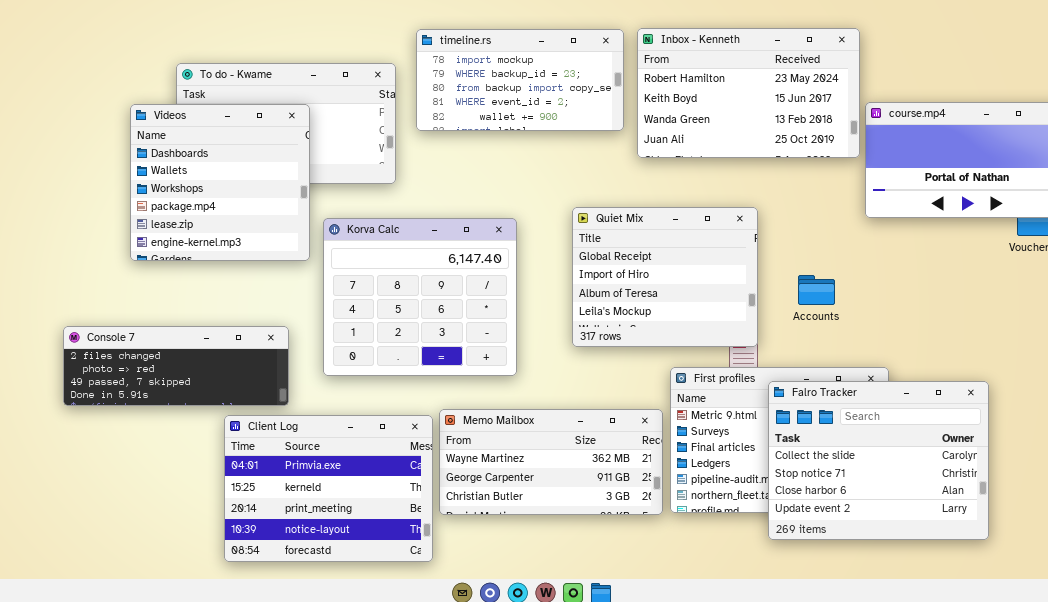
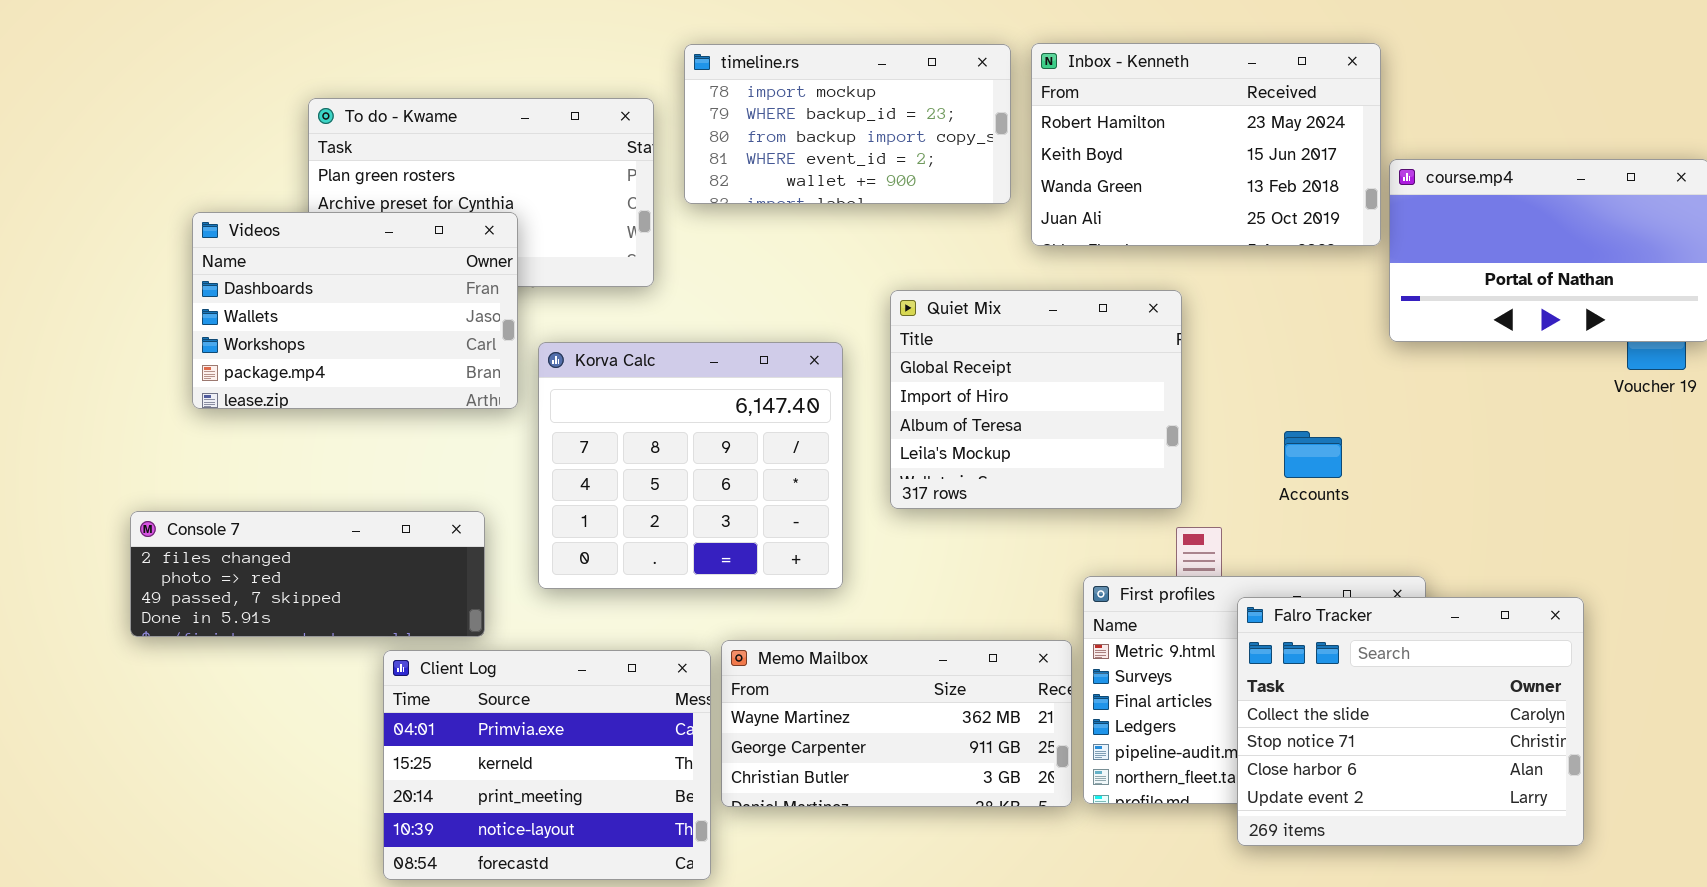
Videos: [130,104,310,261] -> [192,212,518,409], resized
Quiet Mix: [572,207,758,347] -> [890,290,1182,509], moved

